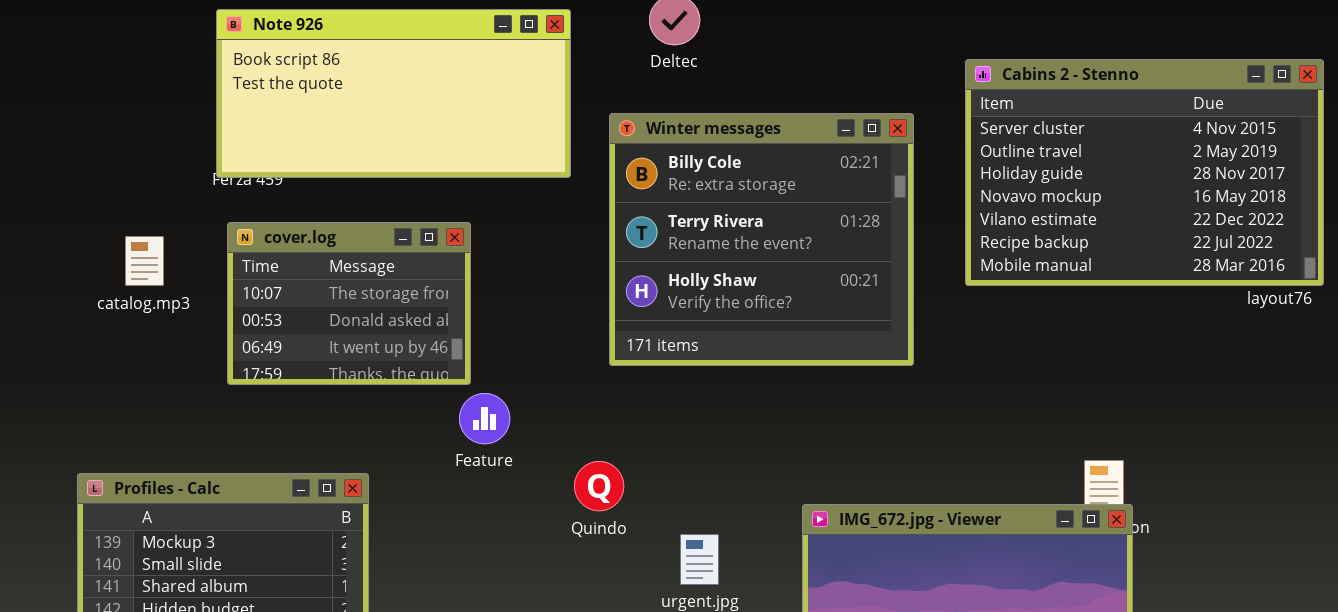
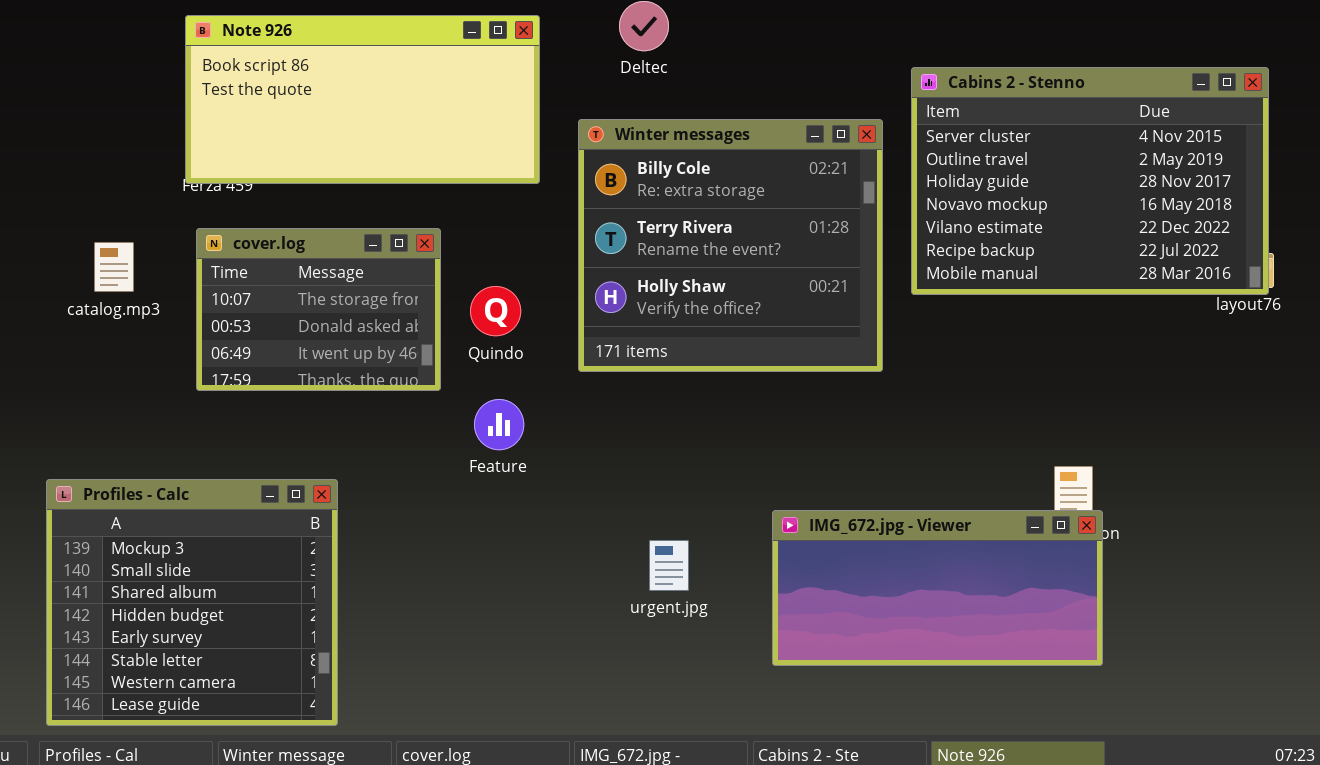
Cabins 2 - Stenno: [965,59,1324,286] -> [911,67,1269,295], moved
Feature: [459,393,510,444] -> [474,399,524,450], moved
Quindo: [574,461,624,511] -> [470,286,521,336], moved

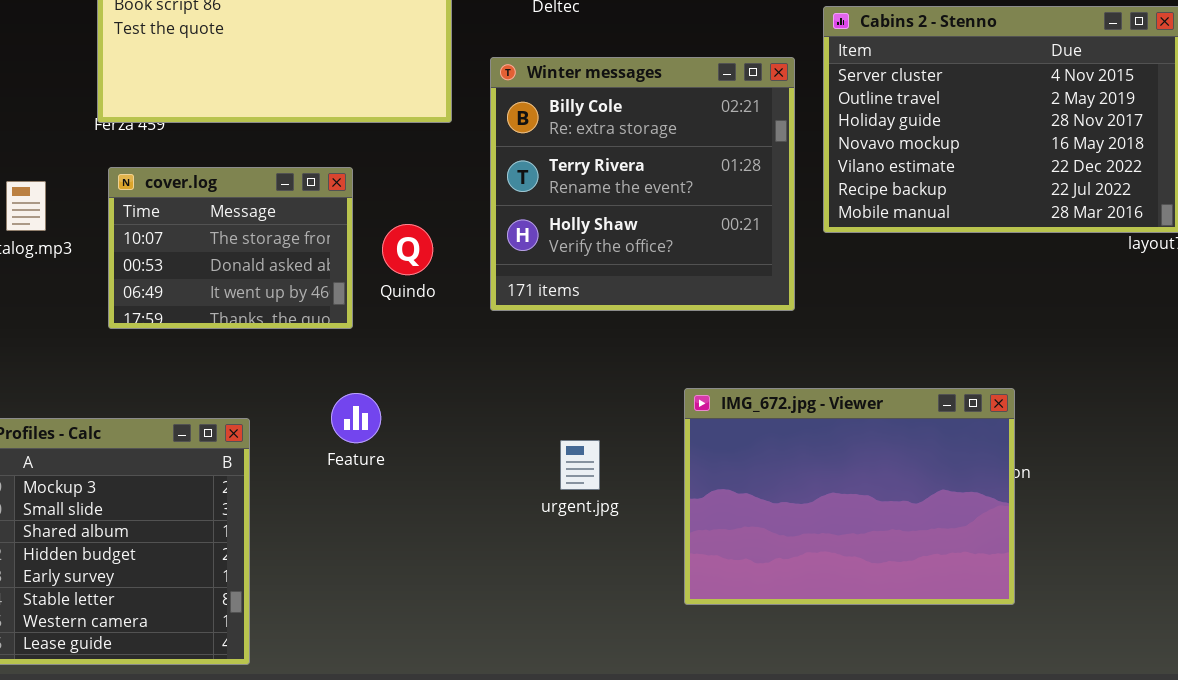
Feature: [474,399,524,450] -> [331,393,381,443], moved
IMG_672.jpg - Viewer: [772,510,1103,666] -> [684,388,1015,605], resized
urgent.jpg: [649,540,689,591] -> [560,440,600,490], moved

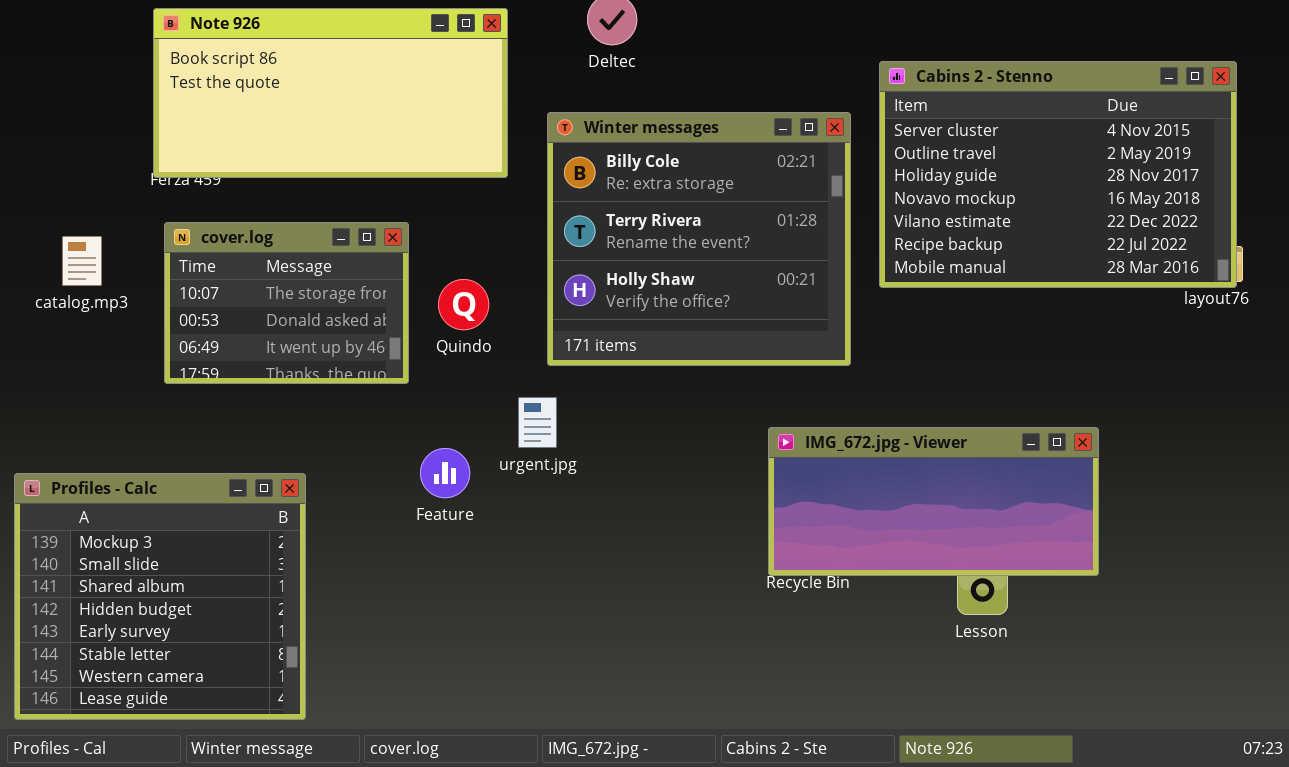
IMG_672.jpg - Viewer: [684,388,1015,605] -> [768,427,1099,576], moved, resized
Feature: [331,393,381,443] -> [420,448,470,498], moved
urgent.jpg: [560,440,600,490] -> [518,397,557,448], moved

